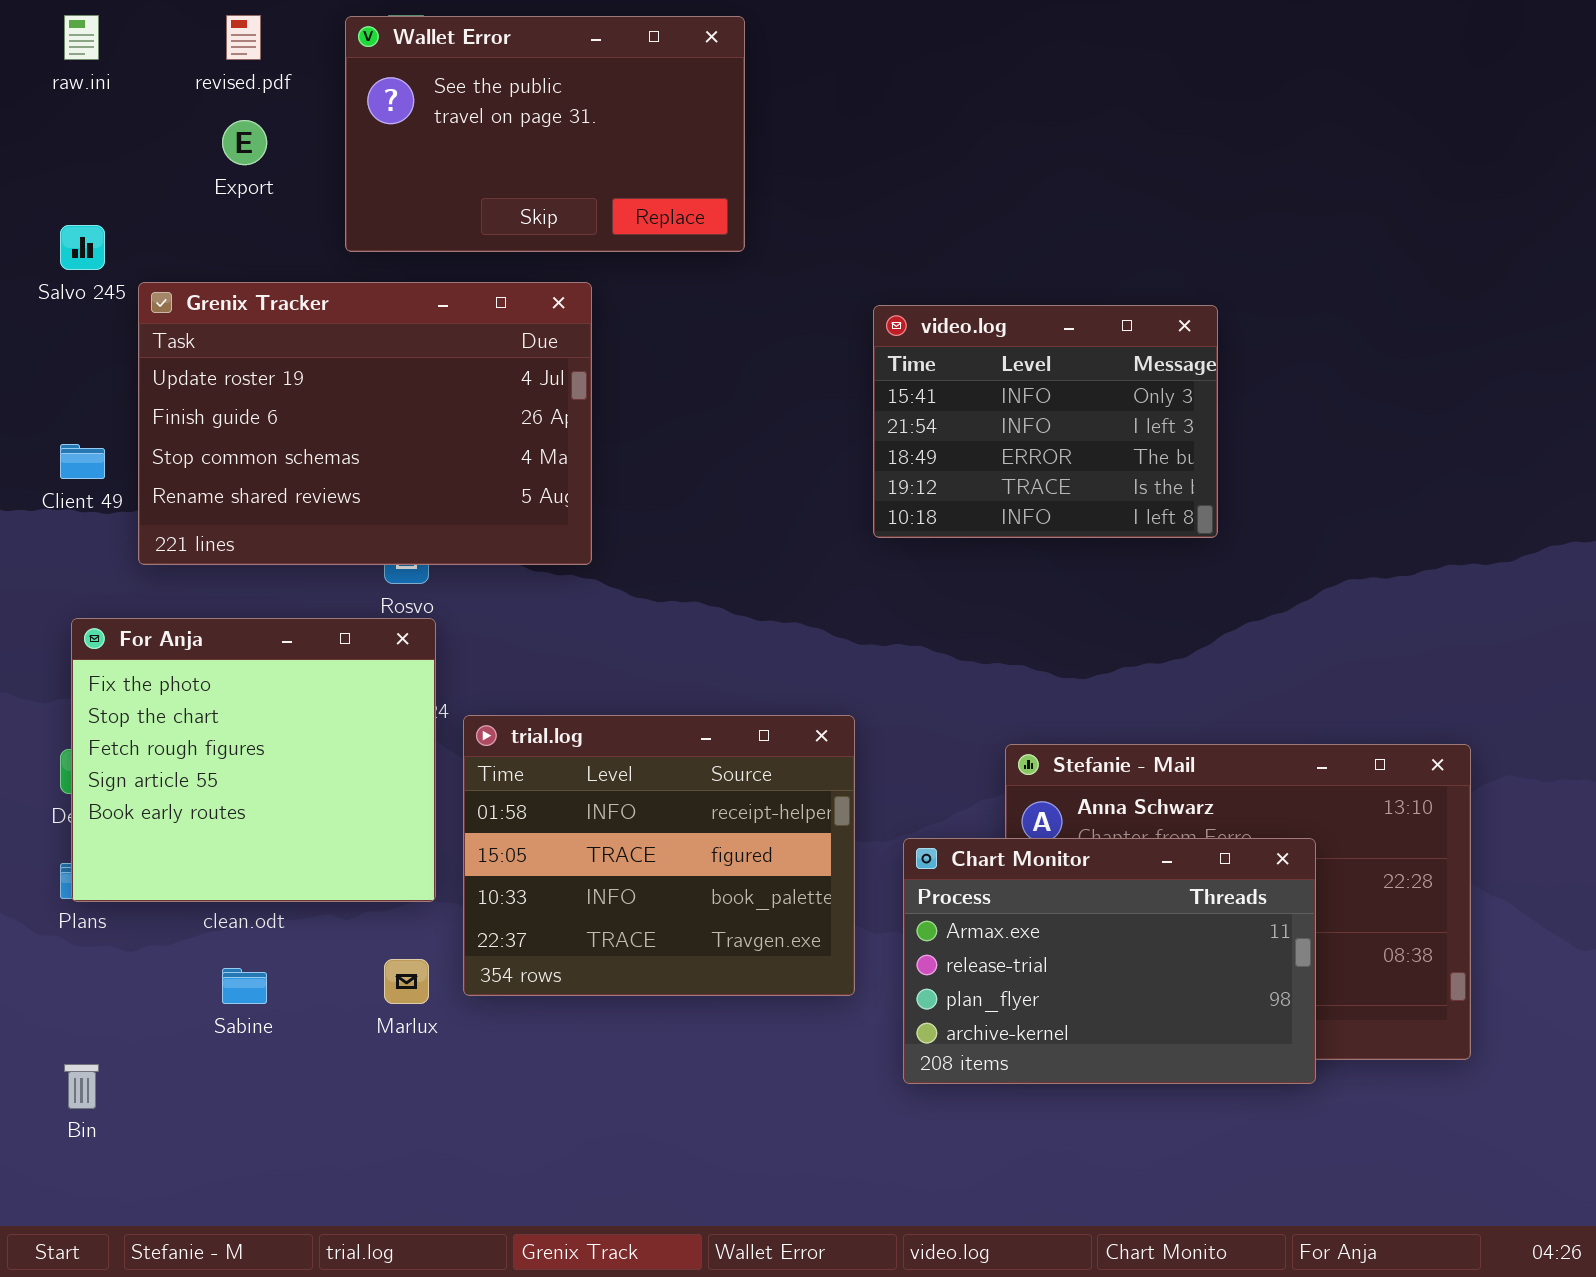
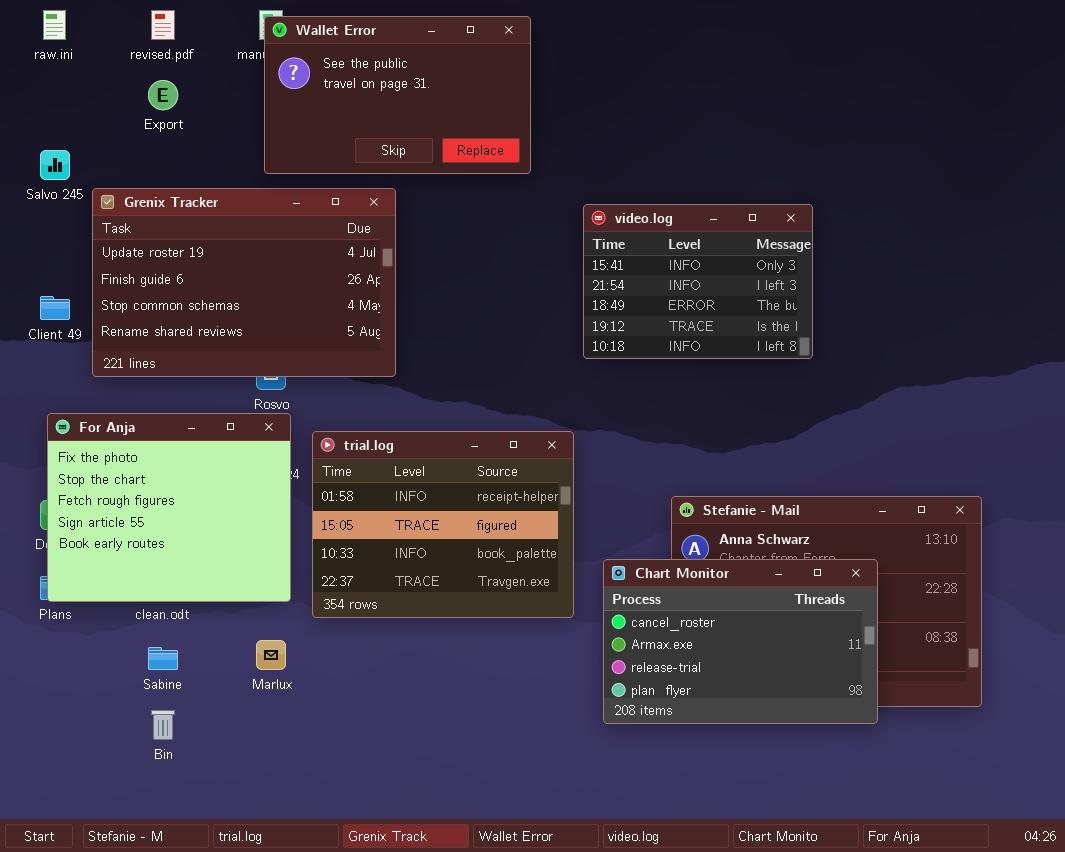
Wallet Error: [345,16,745,252] -> [264,16,531,174], moved
trial.log: [463,715,855,996] -> [312,431,574,618], moved
Chart Monitor: [903,838,1316,1084] -> [603,559,878,724], scrolled up 1 row
Bin: [64,1064,99,1109] -> [151,710,175,740], moved

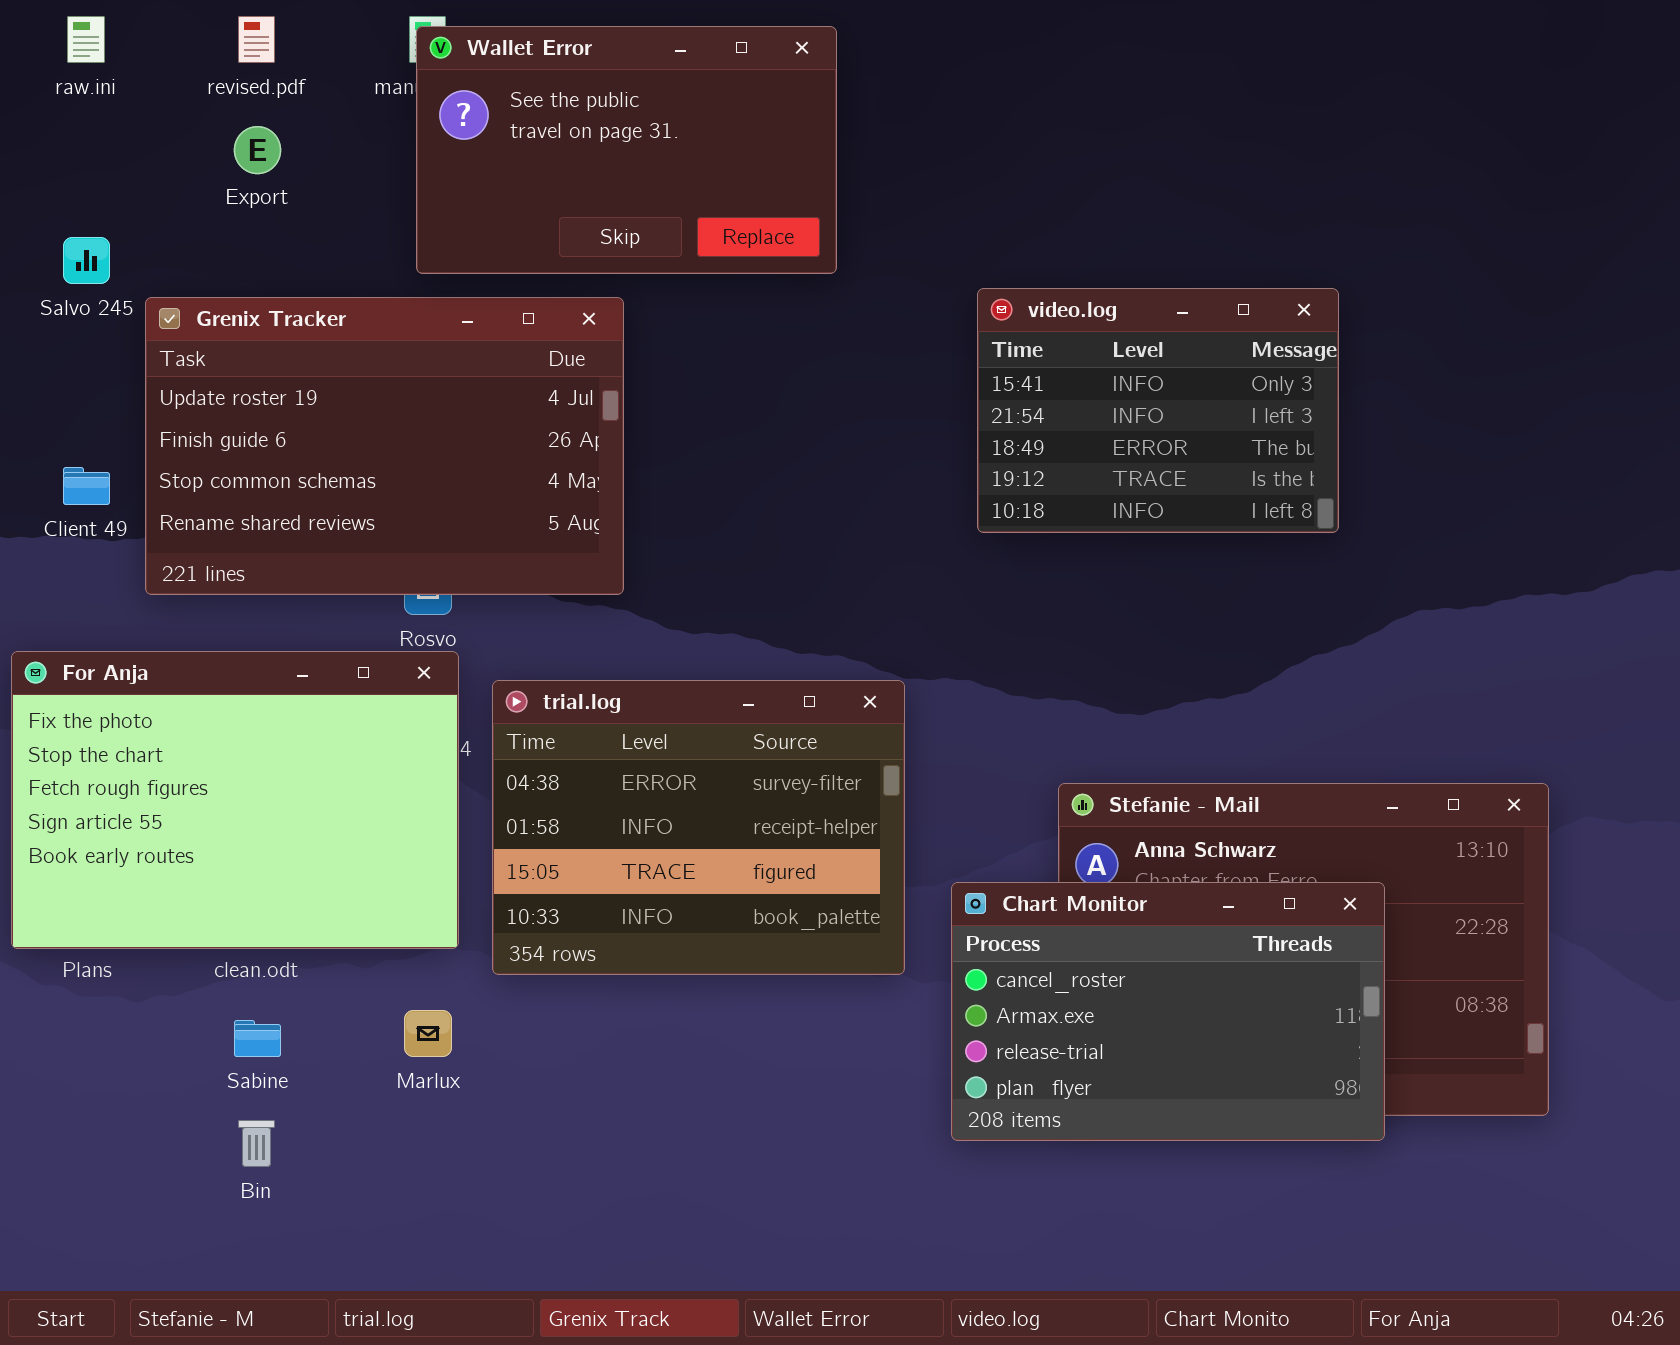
video.log: [583,204,813,359] -> [977,288,1339,533], moved
For Anja: [47,413,291,602] -> [11,651,459,949], resized
trial.log: [312,431,574,618] -> [492,680,905,975], scrolled up 1 row

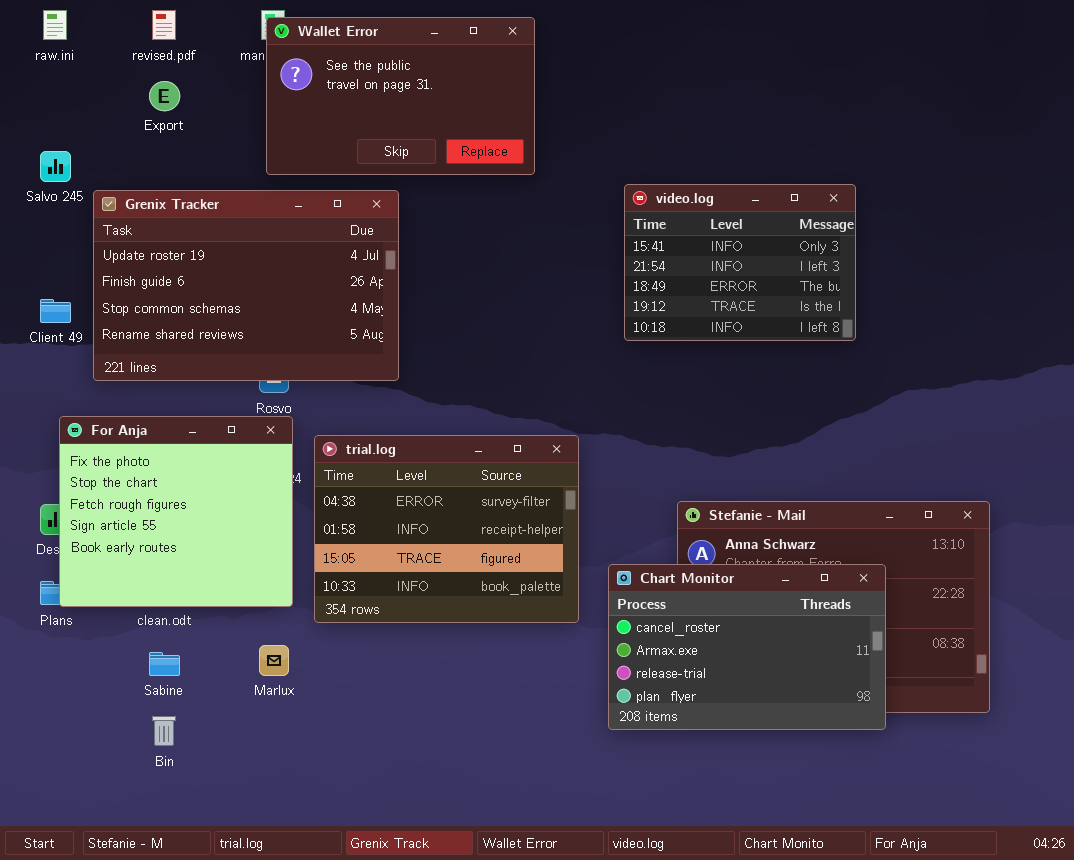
For Anja: [11,651,459,949] -> [59,416,293,607], resized

